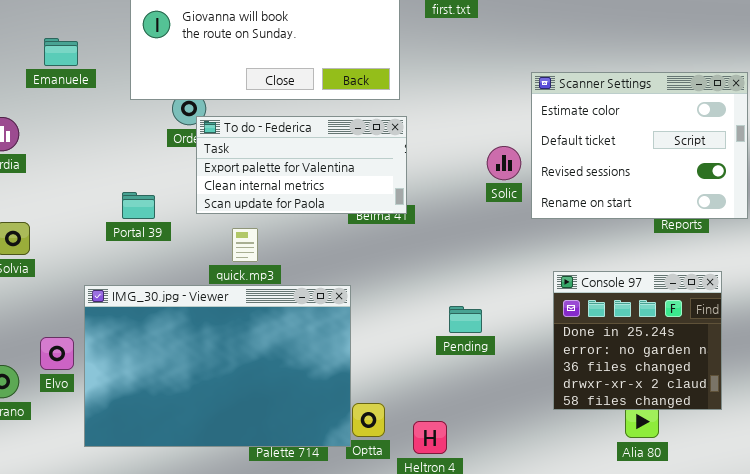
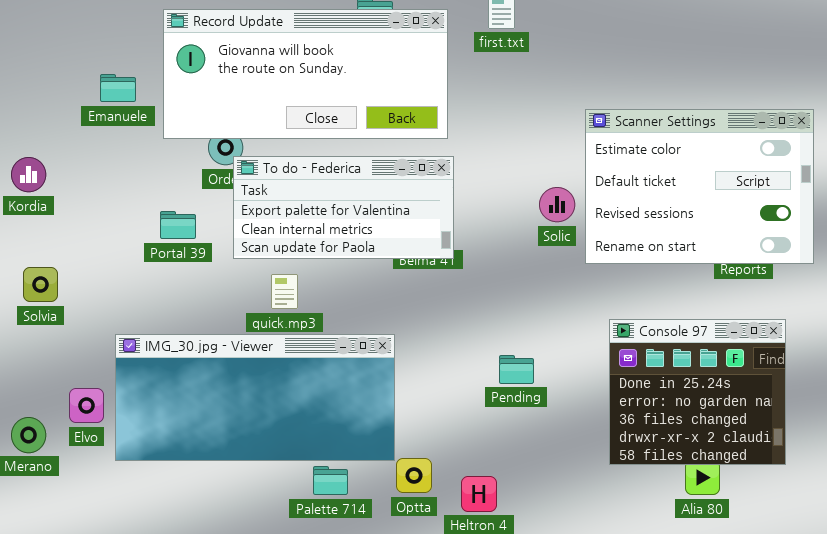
Emanuele: [44,38,78,66] -> [100,74,136,102], moved
Portal 39: [122,192,155,219] -> [160,211,196,239], moved
IMG_30.jpg - Viewer: [84,285,351,447] -> [115,334,395,461], resized

